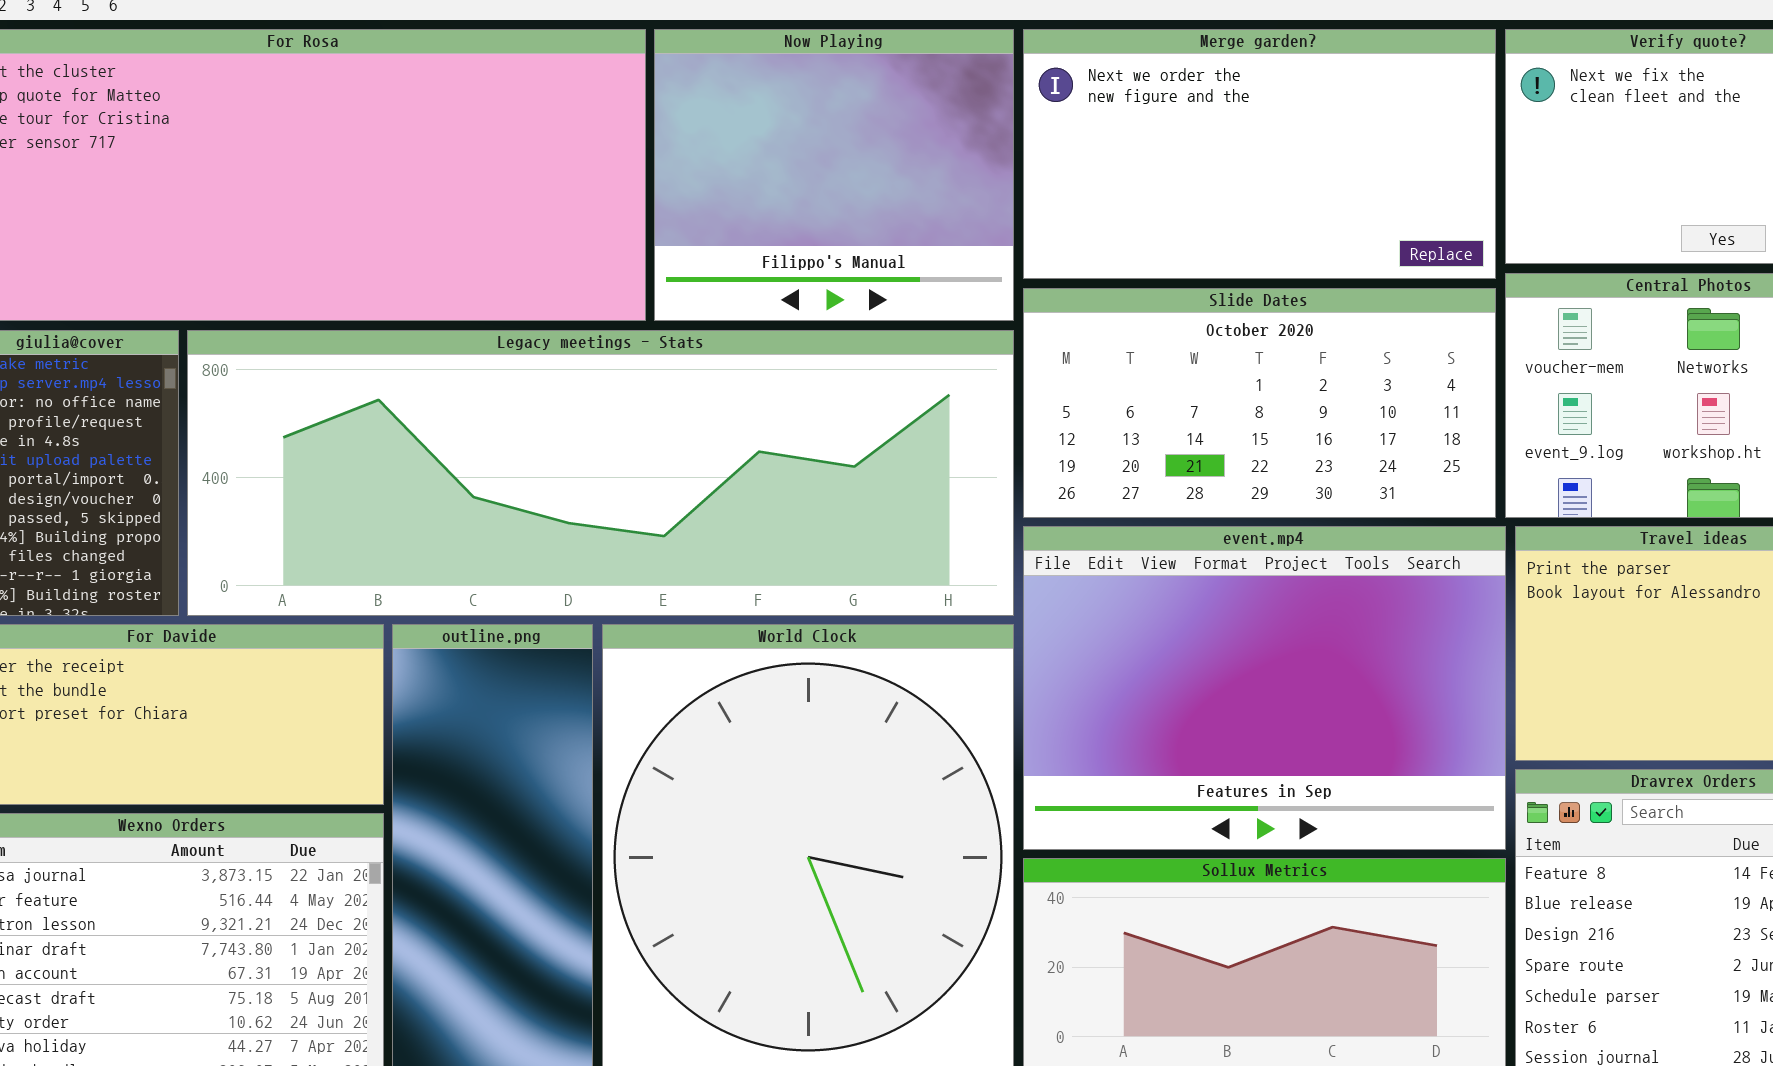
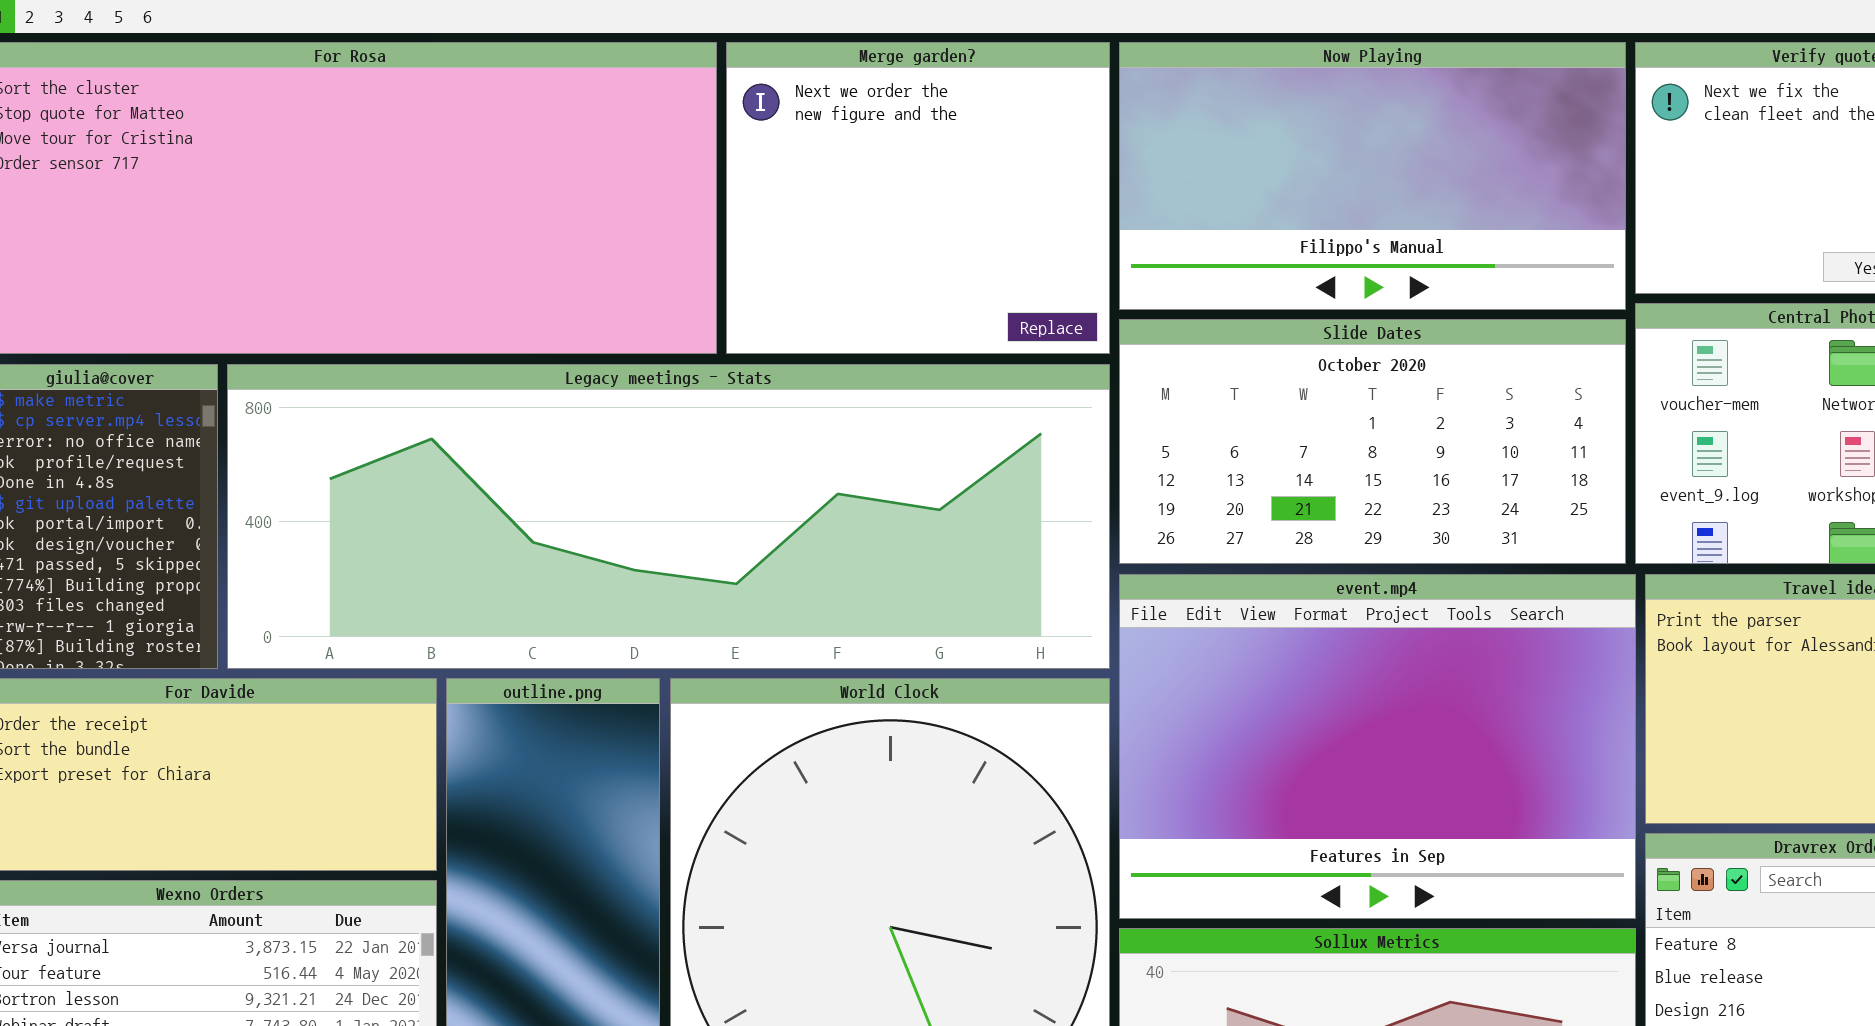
Now Playing: [654,29,1014,321] -> [1119,42,1626,310], moved, resized
Merge garden?: [1023,29,1496,279] -> [726,42,1110,354], moved, resized

